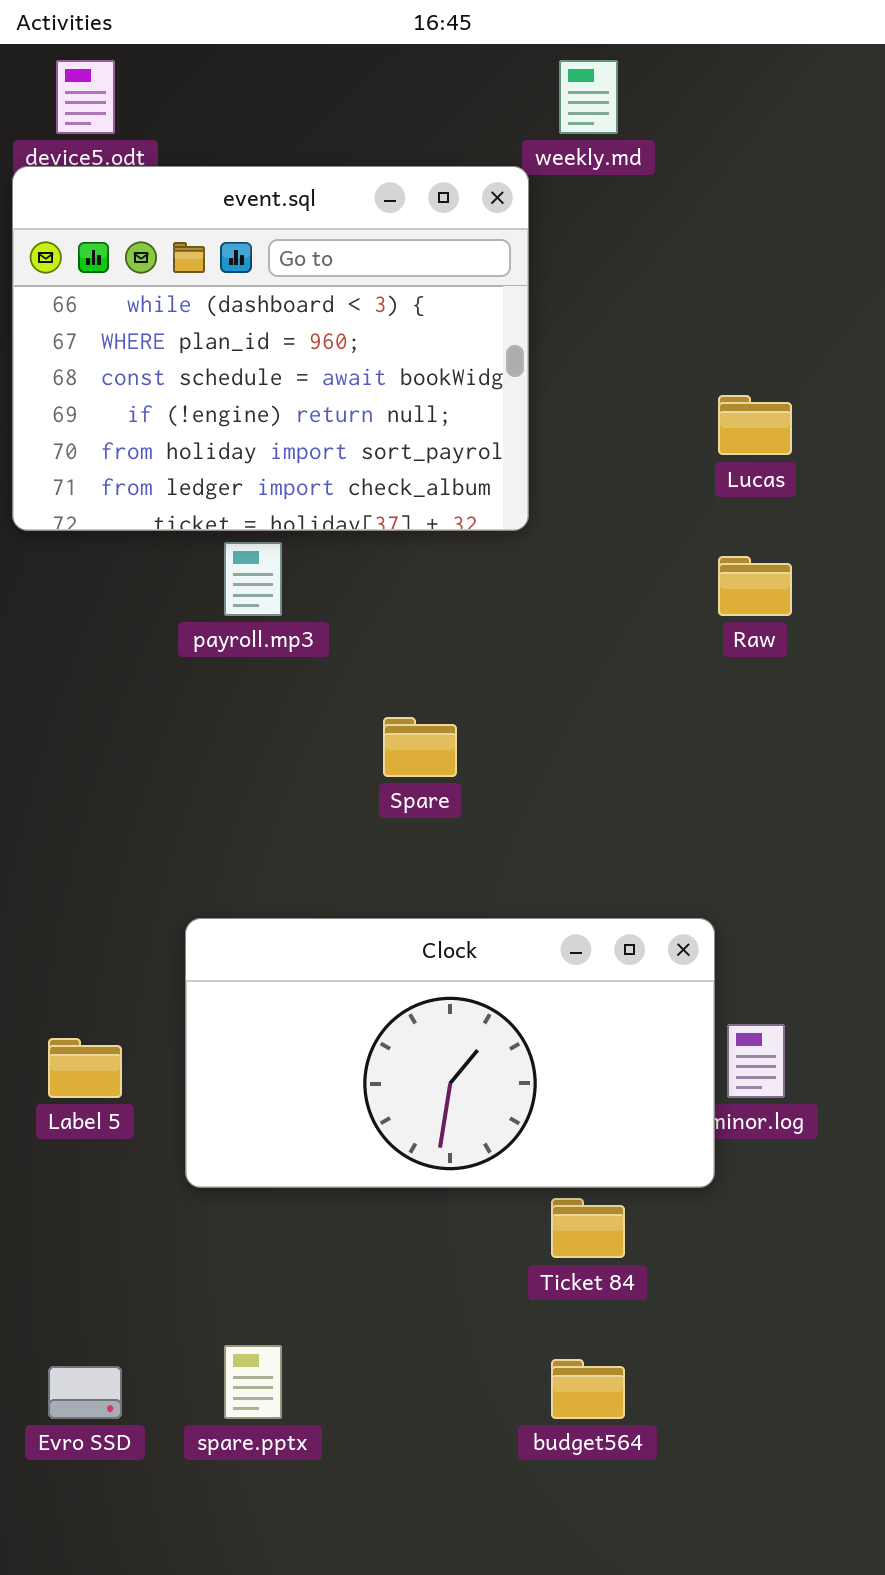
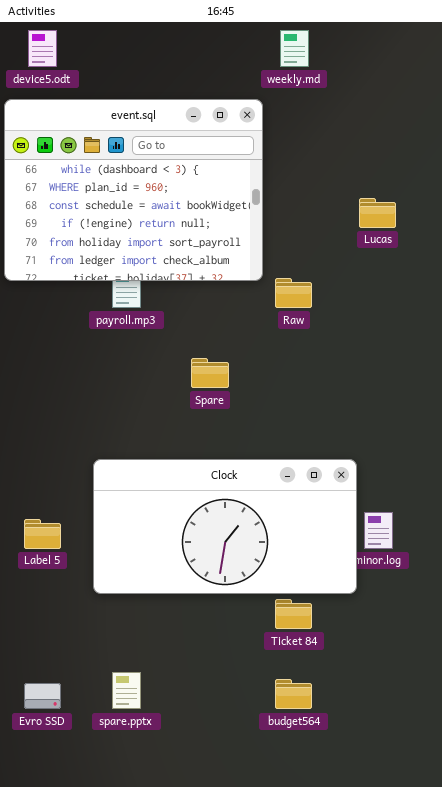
event.sql: [12,166,529,531] -> [4,99,263,281], moved
Raw: [718,556,792,616] -> [275,278,312,308], moved

